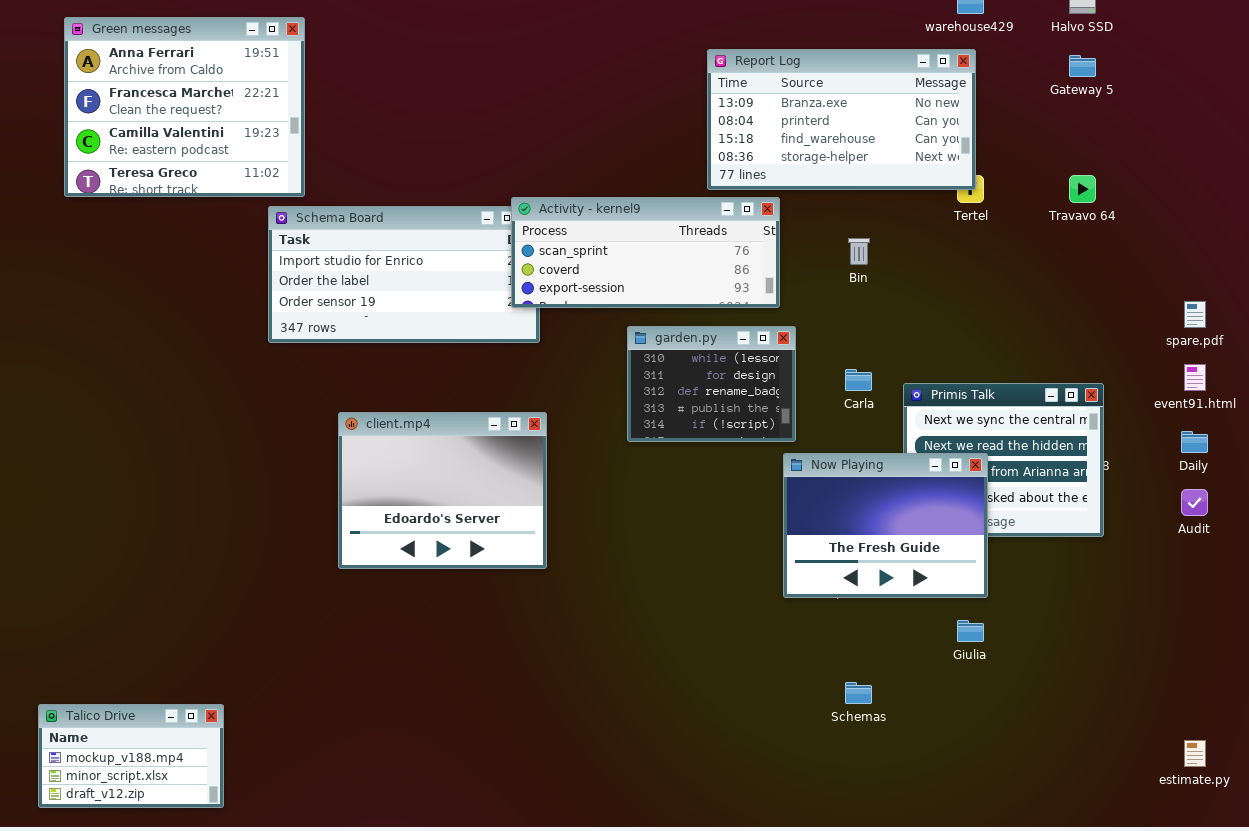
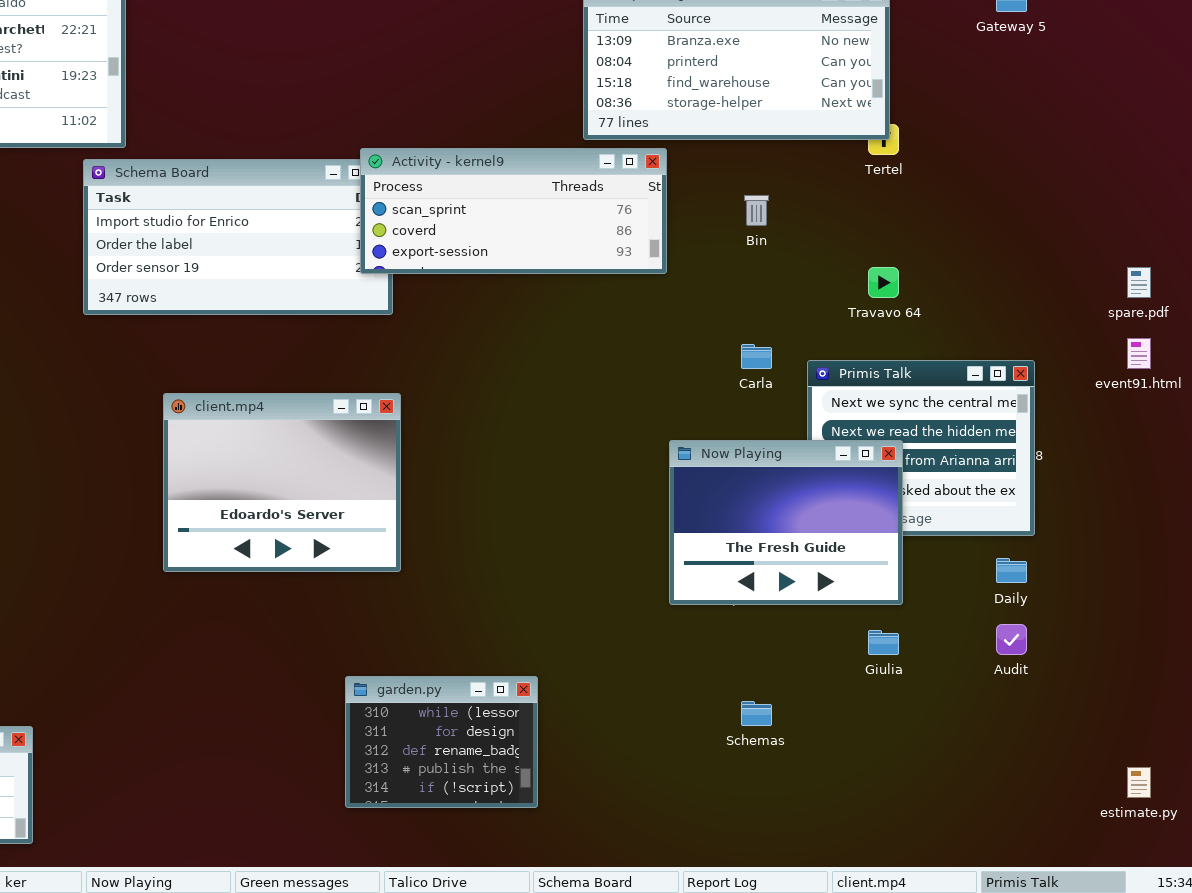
Travavo 64: [1069,175,1096,203] -> [868,267,899,298], moved
garden.py: [627,326,796,442] -> [345,676,538,808], moved
Daily: [1181,431,1208,453] -> [996,558,1027,583], moved
Audit: [1181,489,1208,516] -> [996,624,1027,655], moved

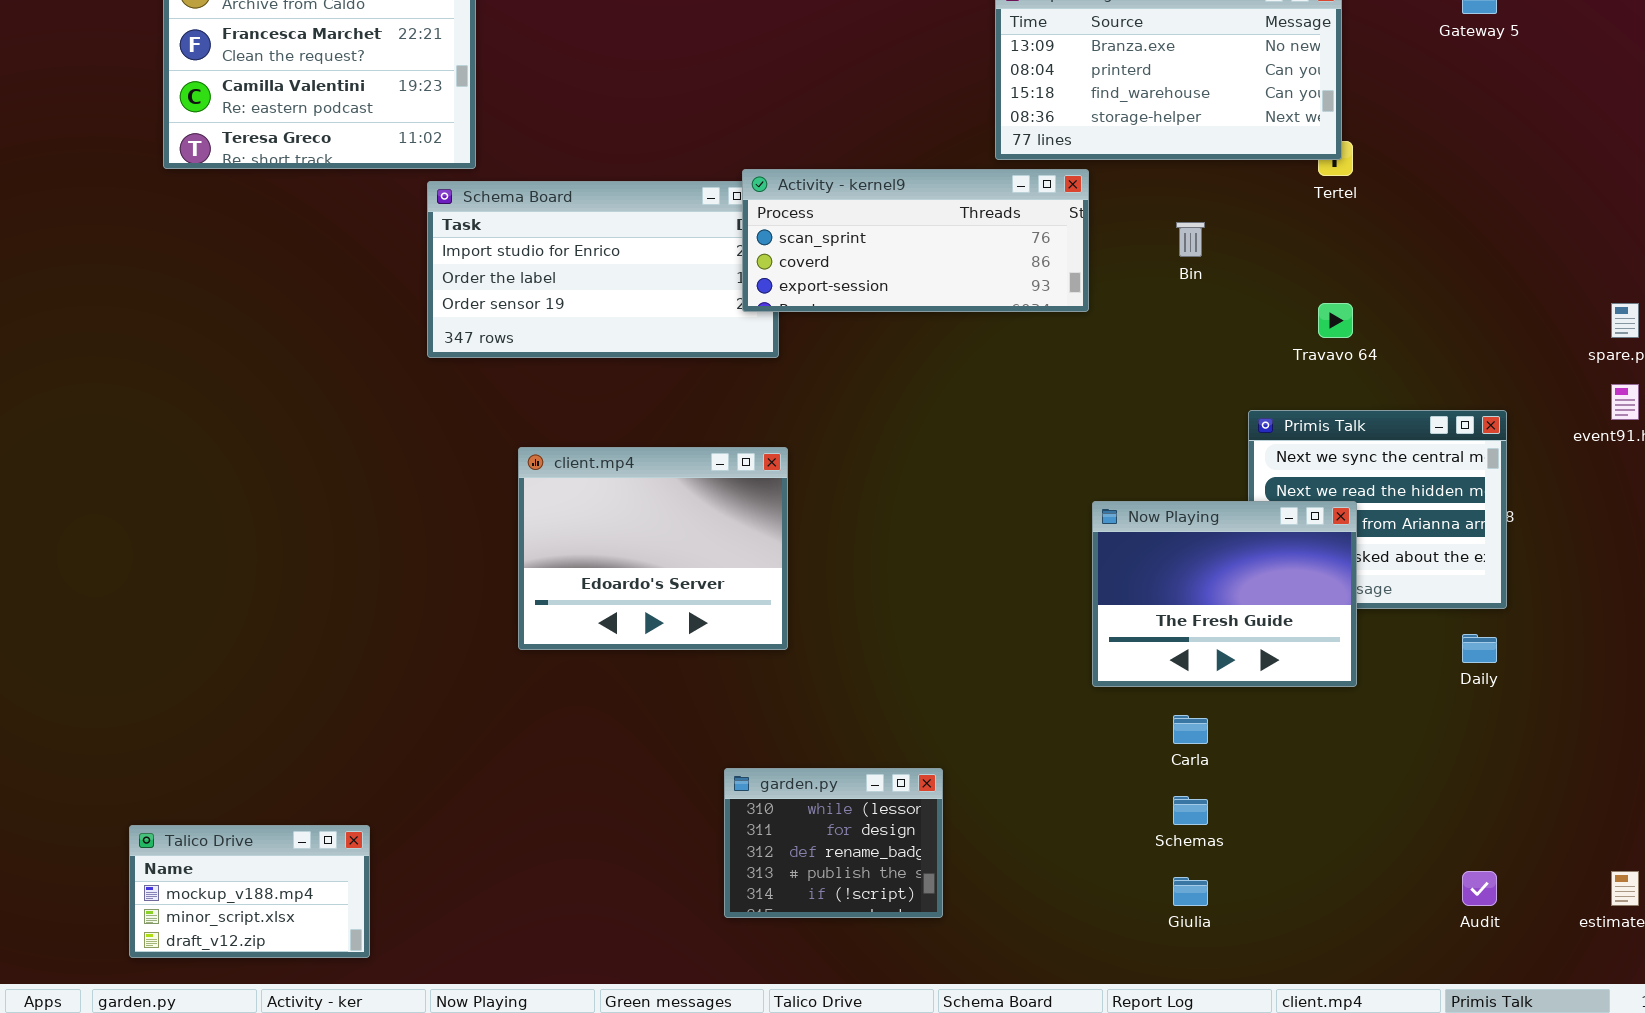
Carla: [741,344,772,369] -> [1173,715,1208,744], moved
Audit: [996,624,1027,655] -> [1462,871,1497,906], moved
Giulia: [868,630,899,655] -> [1173,877,1208,906], moved

